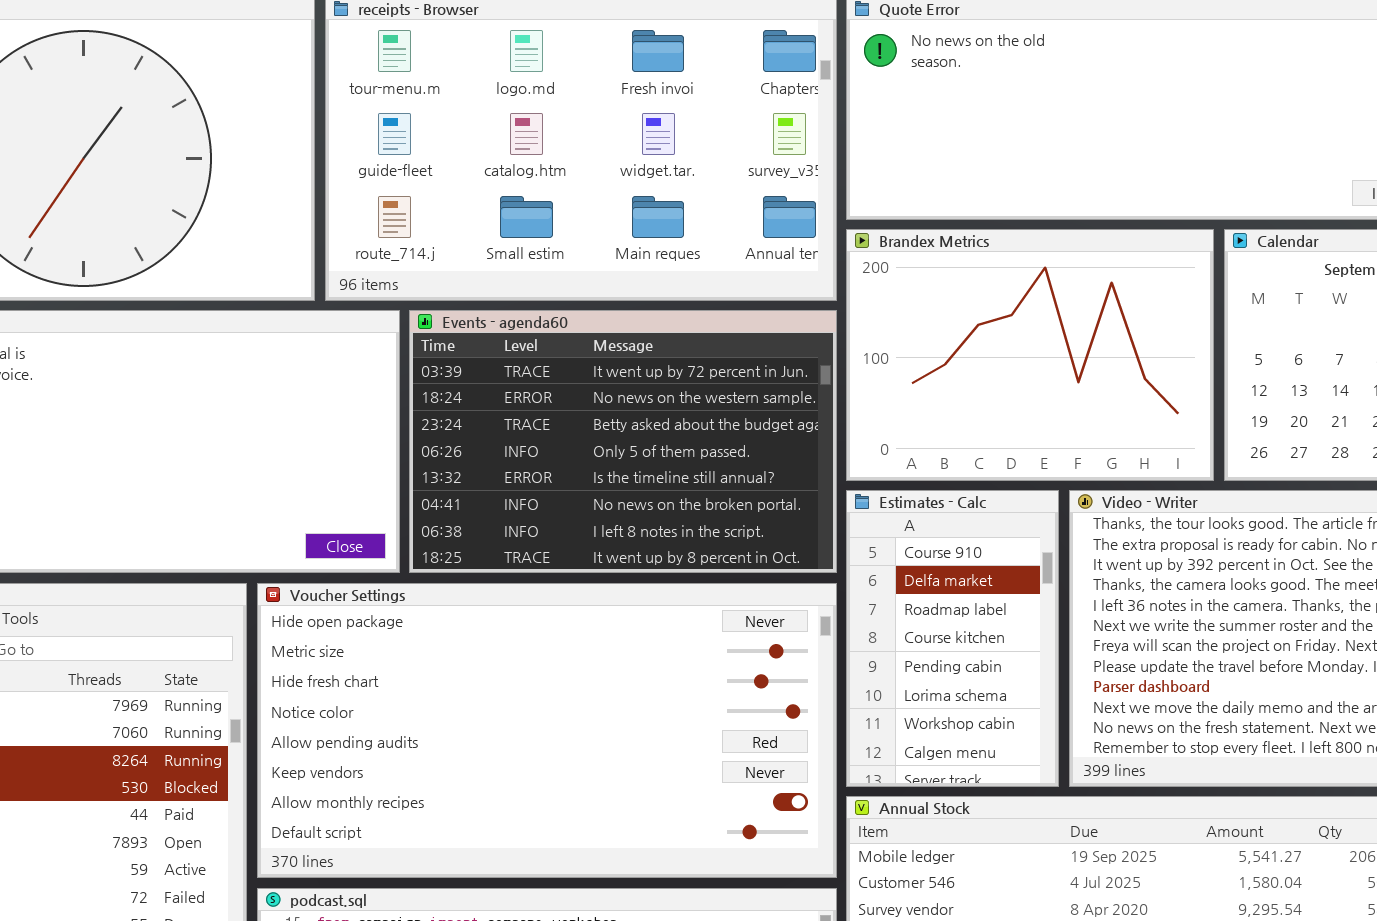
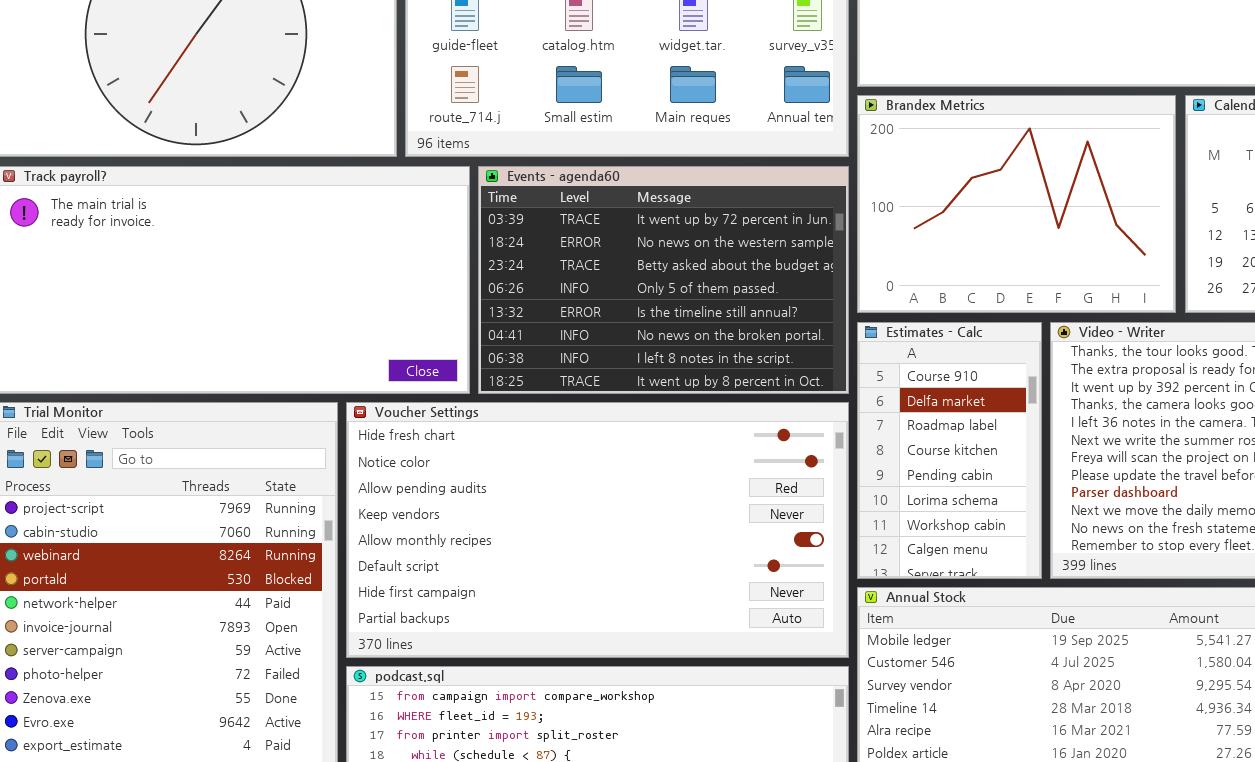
Voucher Settings: [257,583,837,878] -> [346,402,849,658], scrolled down 2 rows

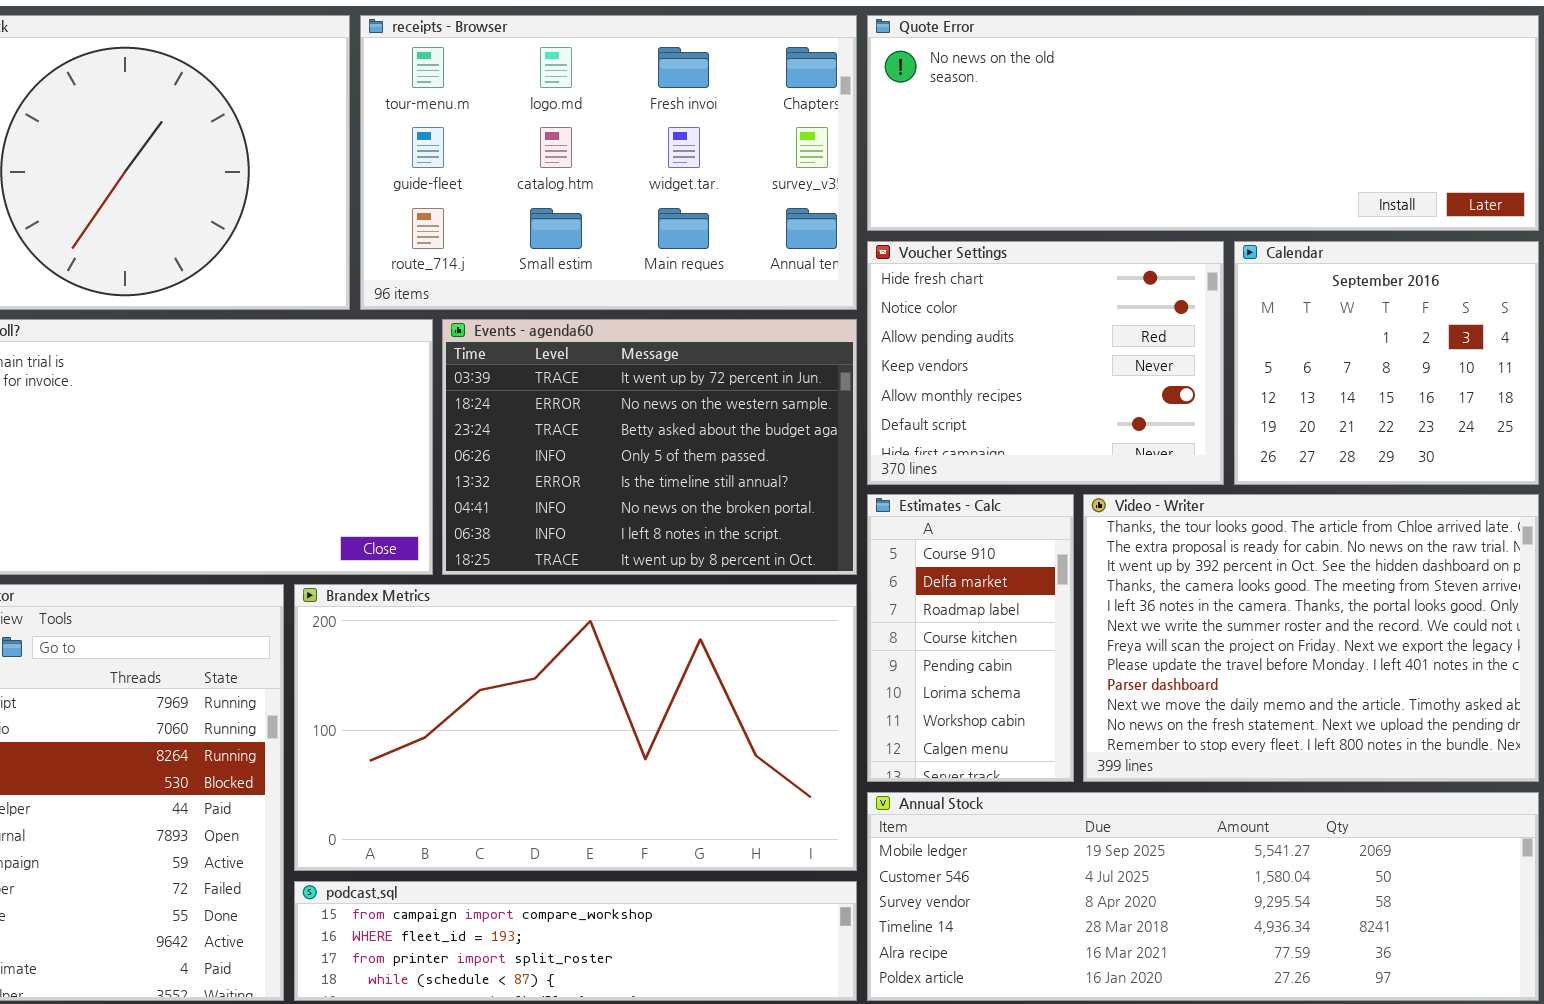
Brandex Metrics: [857,95,1176,313] -> [294,584,857,871], moved, resized
Voucher Settings: [346,402,849,658] -> [867,241,1224,485], moved, resized

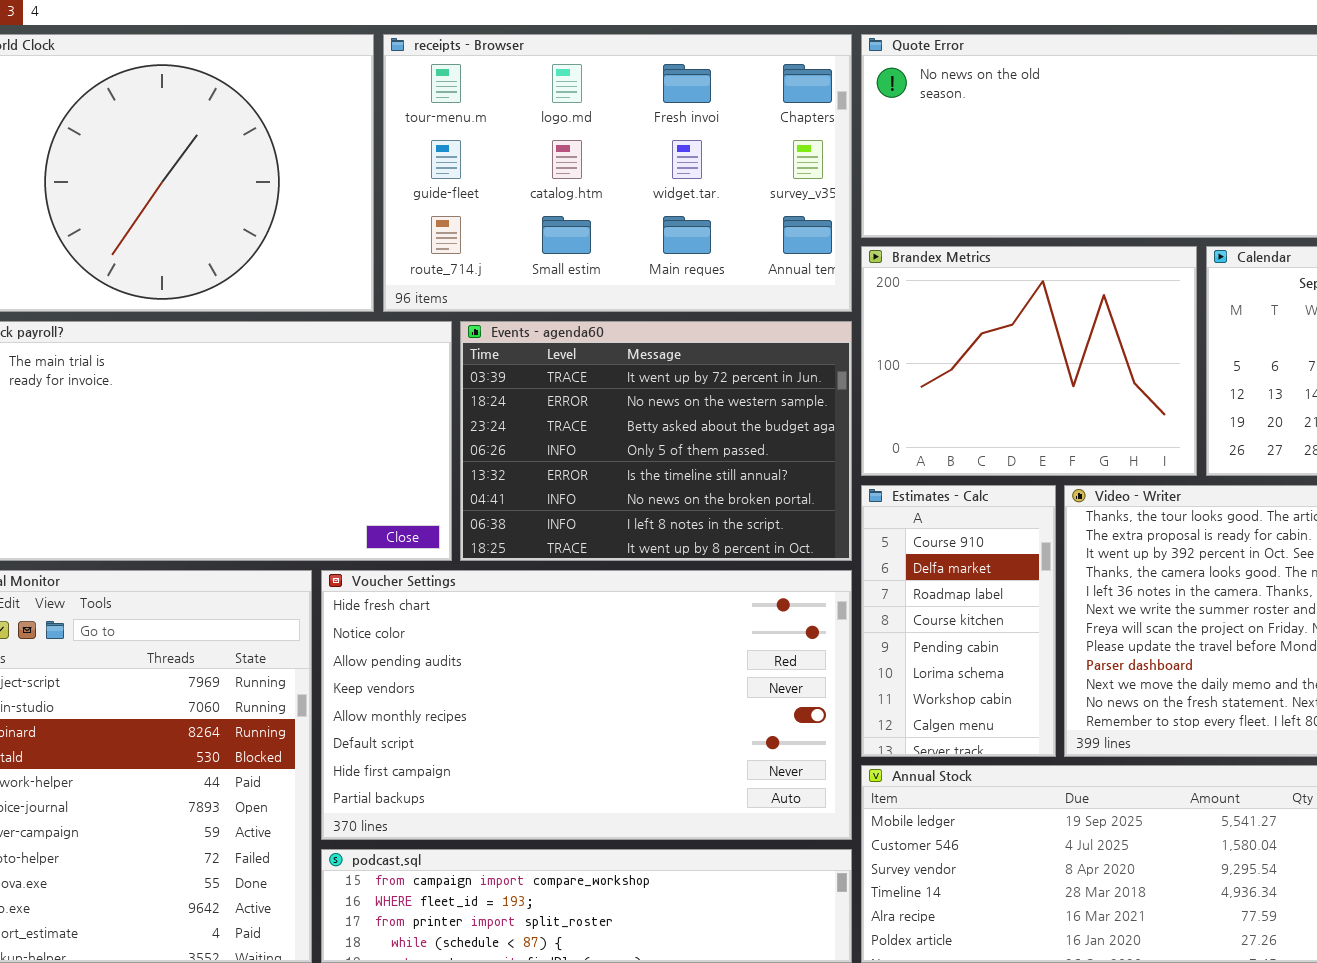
Voucher Settings: [867,241,1224,485] -> [321,570,852,840], moved, resized
Brandex Metrics: [294,584,857,871] -> [861,246,1197,476], moved, resized

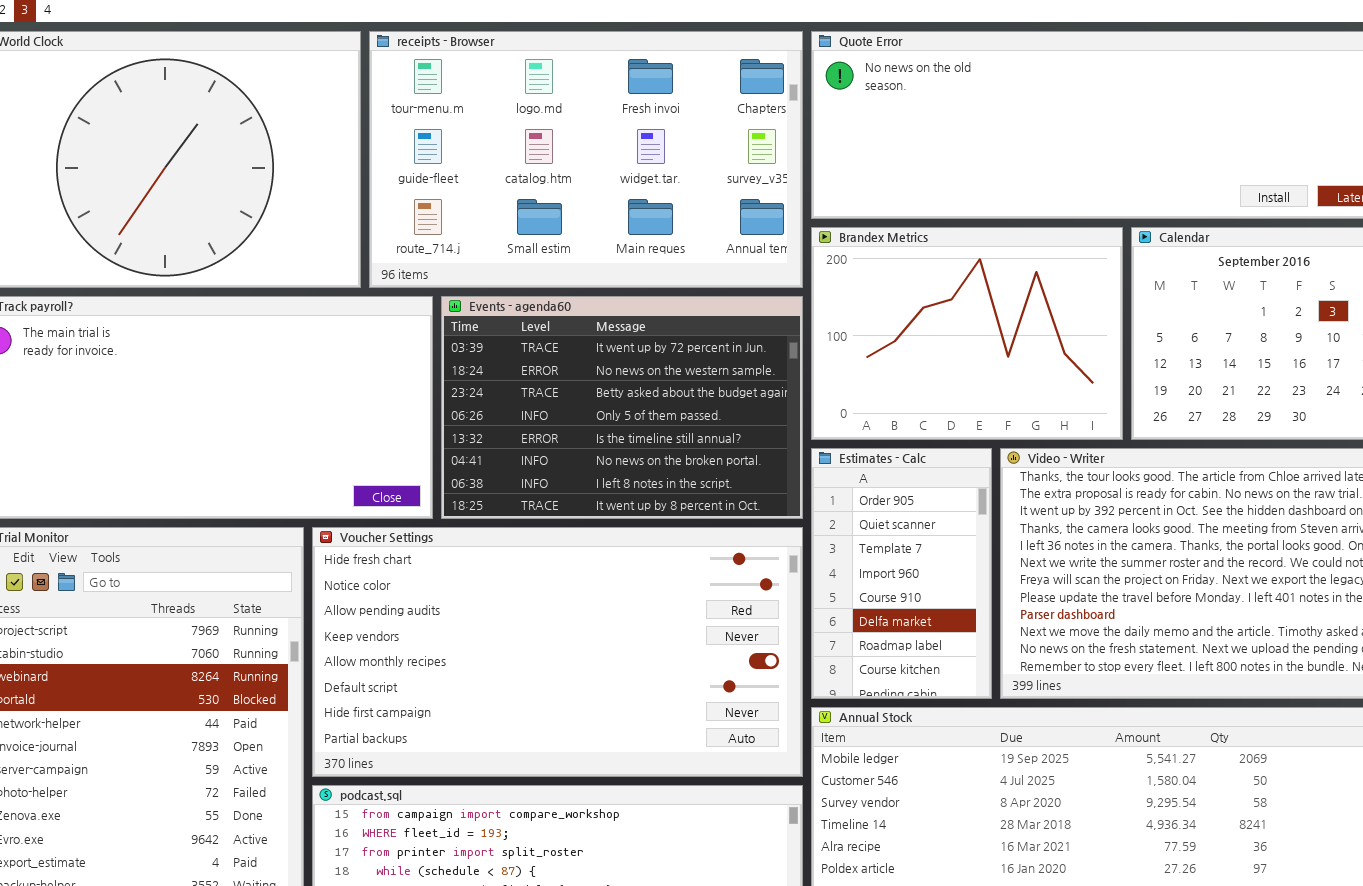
Estimates - Calc: [861,485,1056,757] -> [811,448,992,699], scrolled up 4 rows

